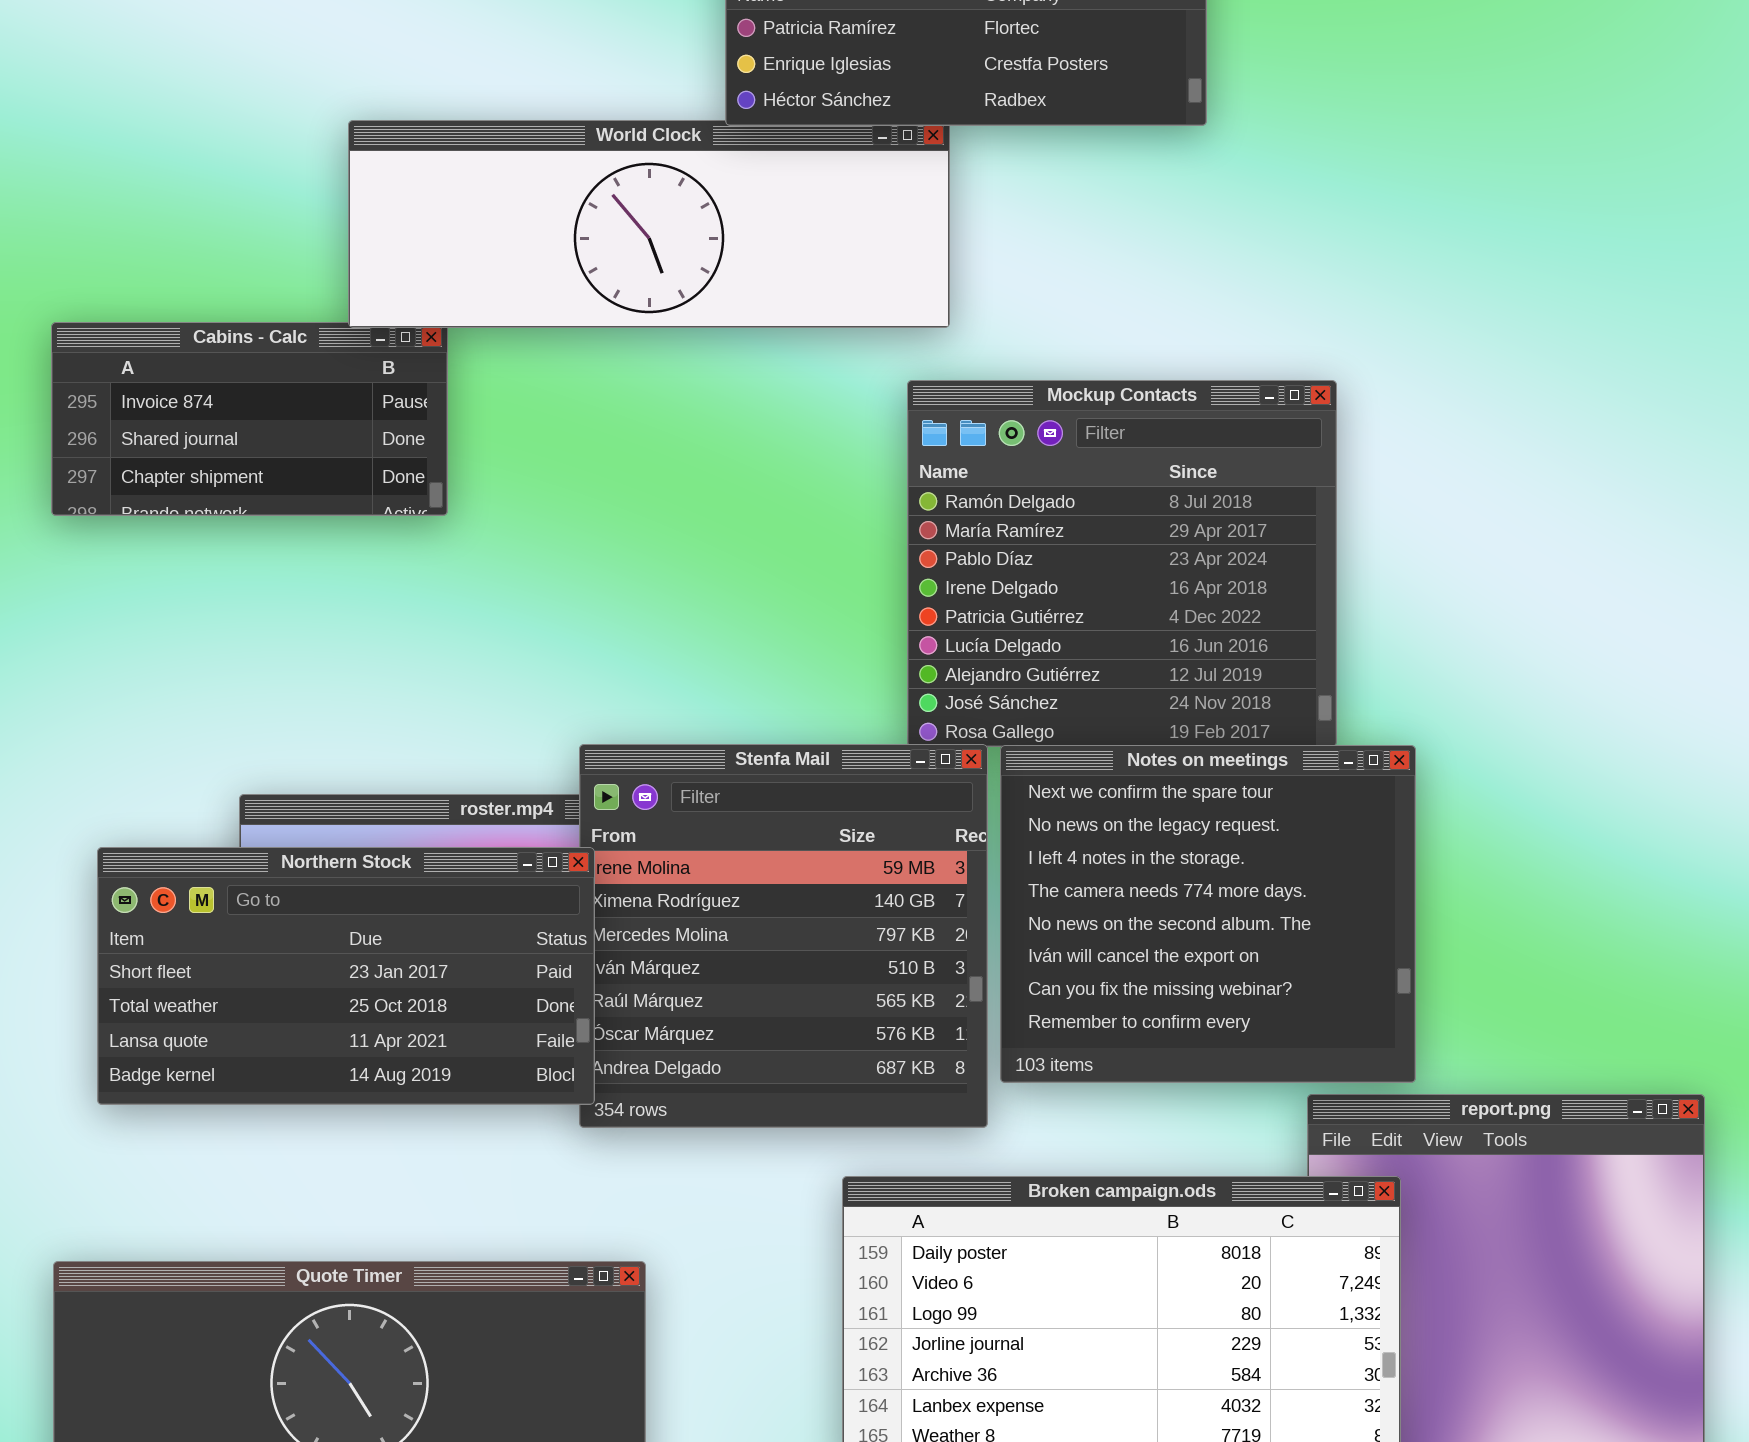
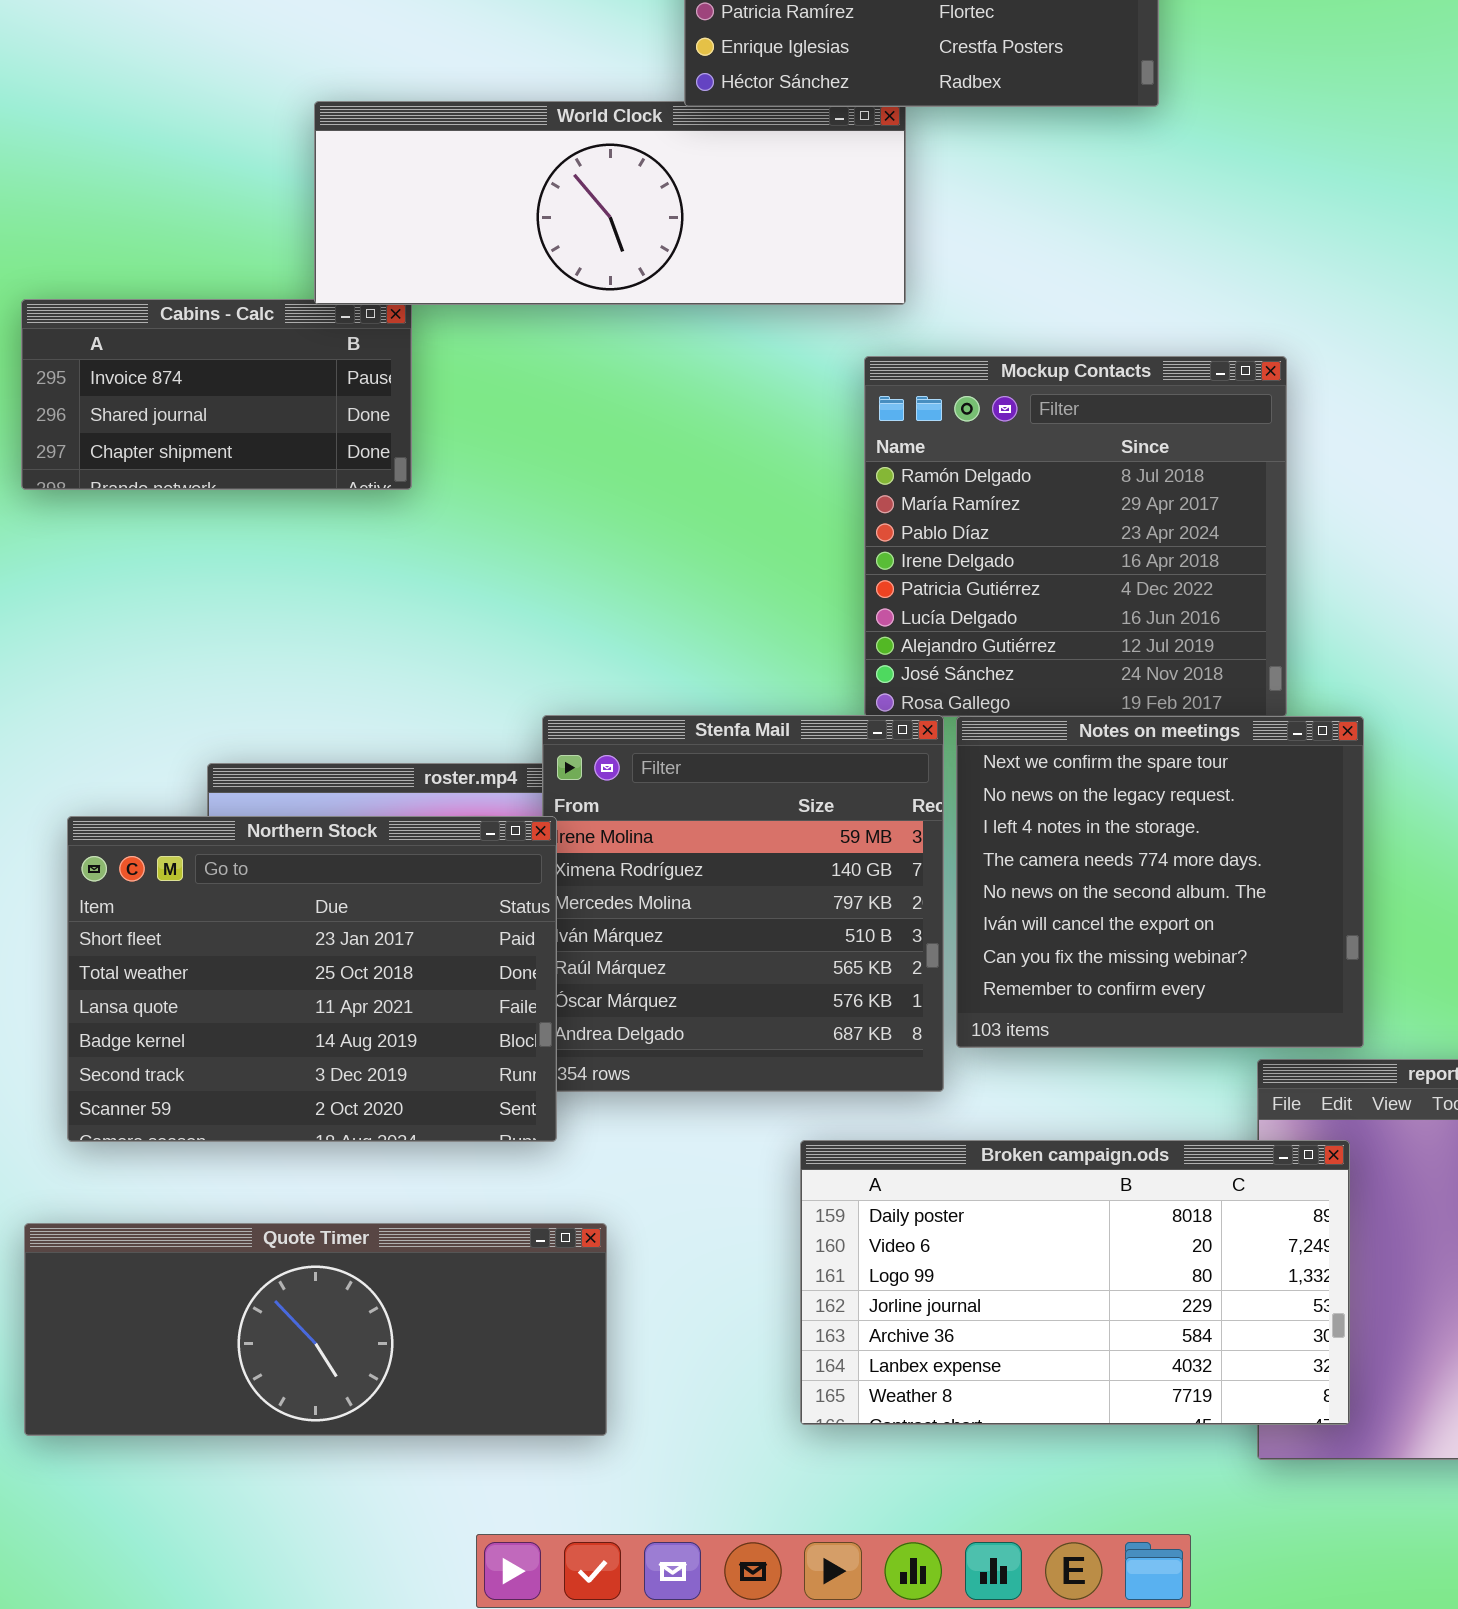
Northern Stock: [97,847,595,1105] -> [67,816,557,1142], resized

